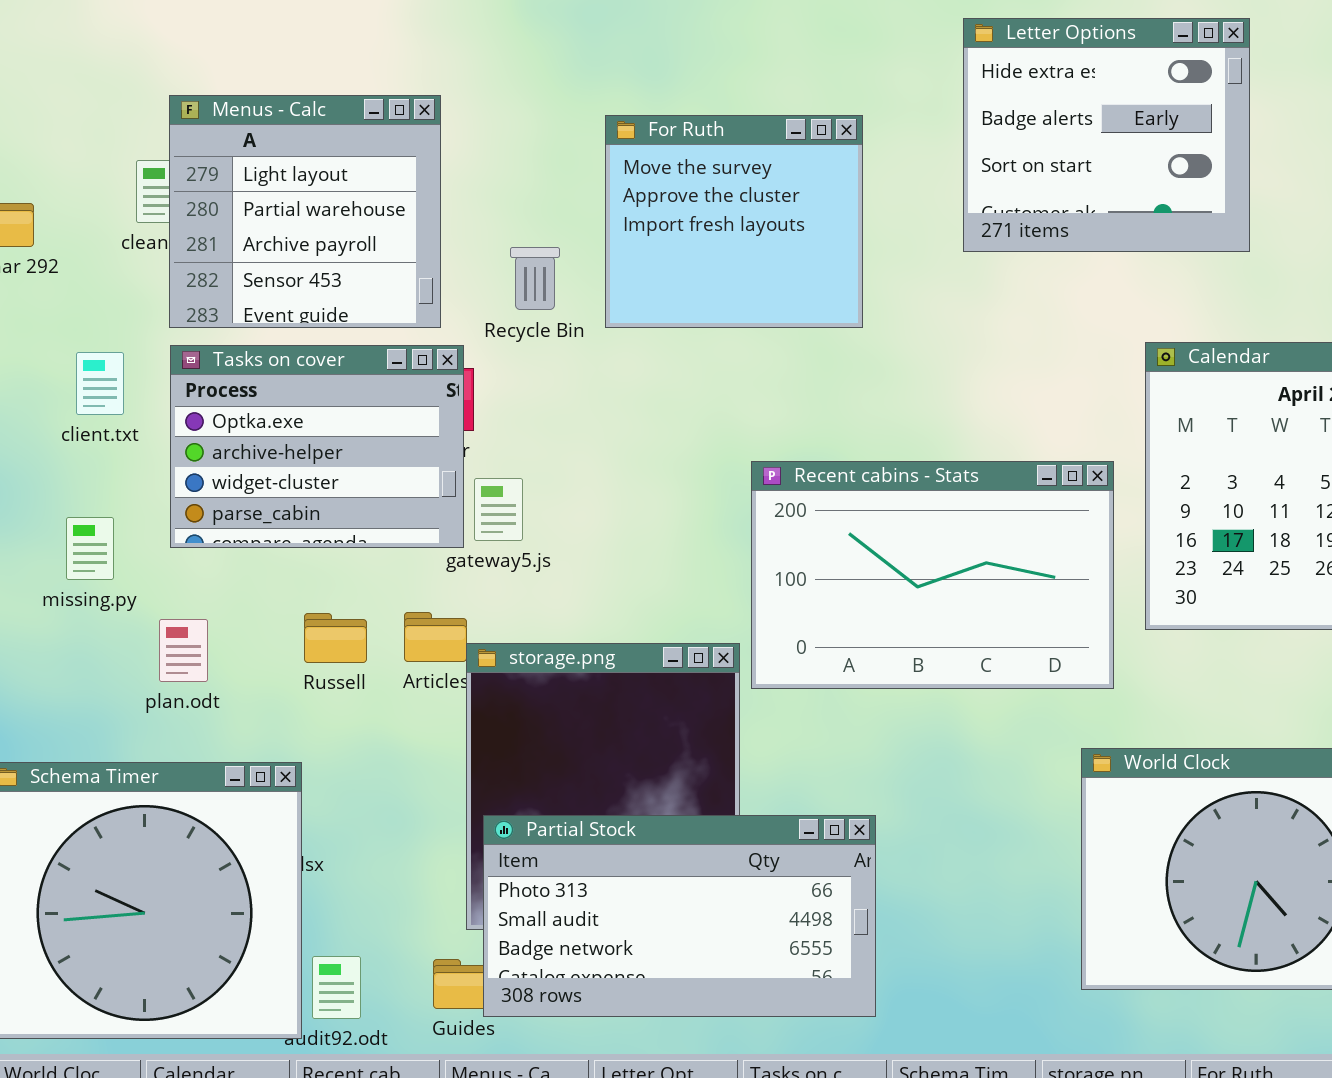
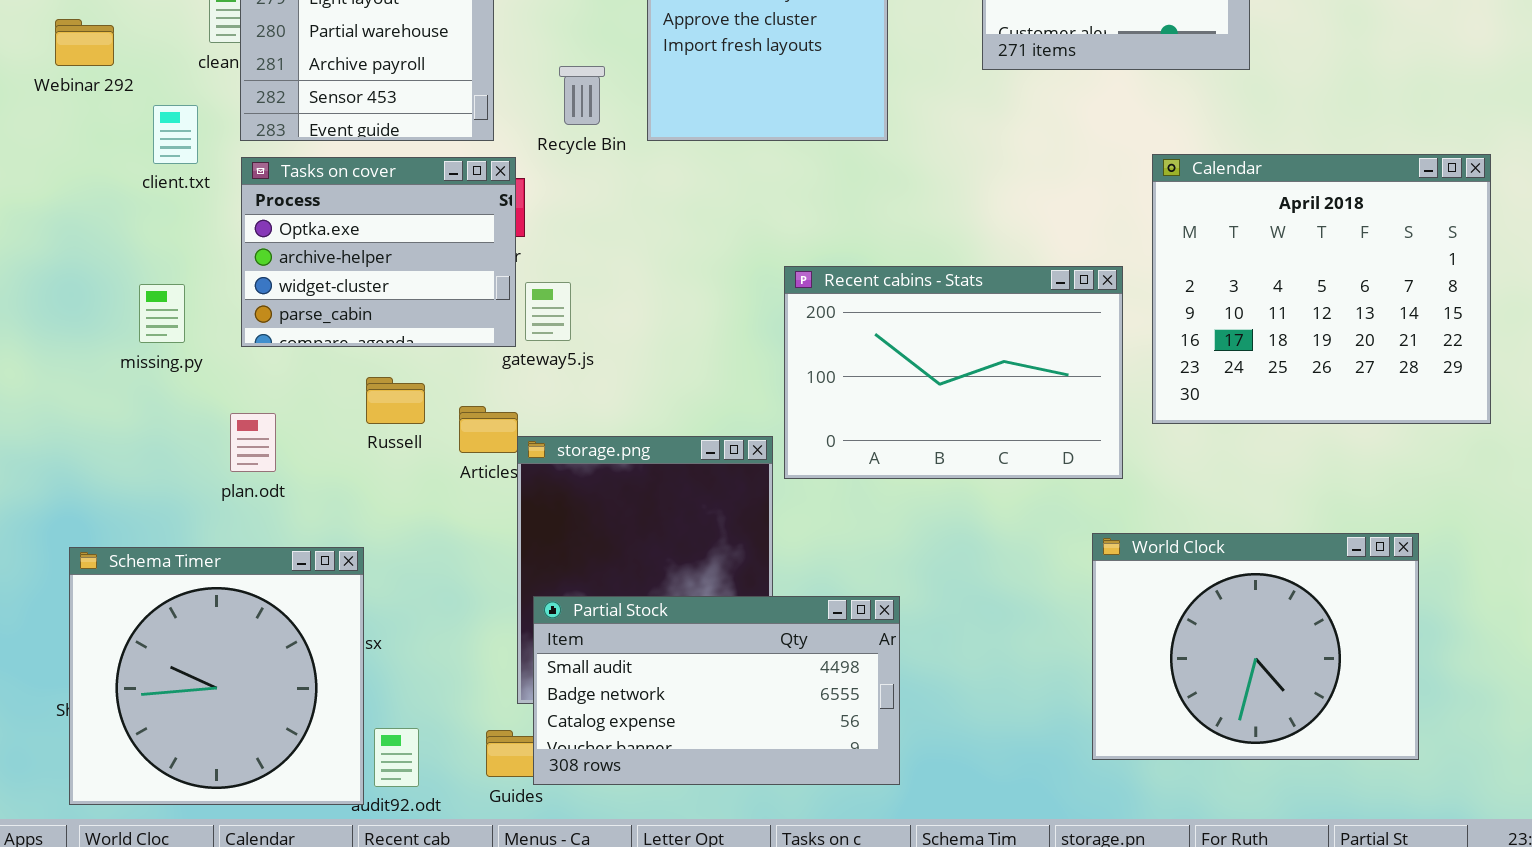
client.txt: [76,352,124,415] -> [153,105,198,164], moved
missing.py: [66,517,114,580] -> [139,284,185,343], moved
Russell: [304,613,367,663] -> [366,377,425,424], moved
Partial Stock: [483,815,876,1017] -> [533,596,900,785], scrolled down 1 row

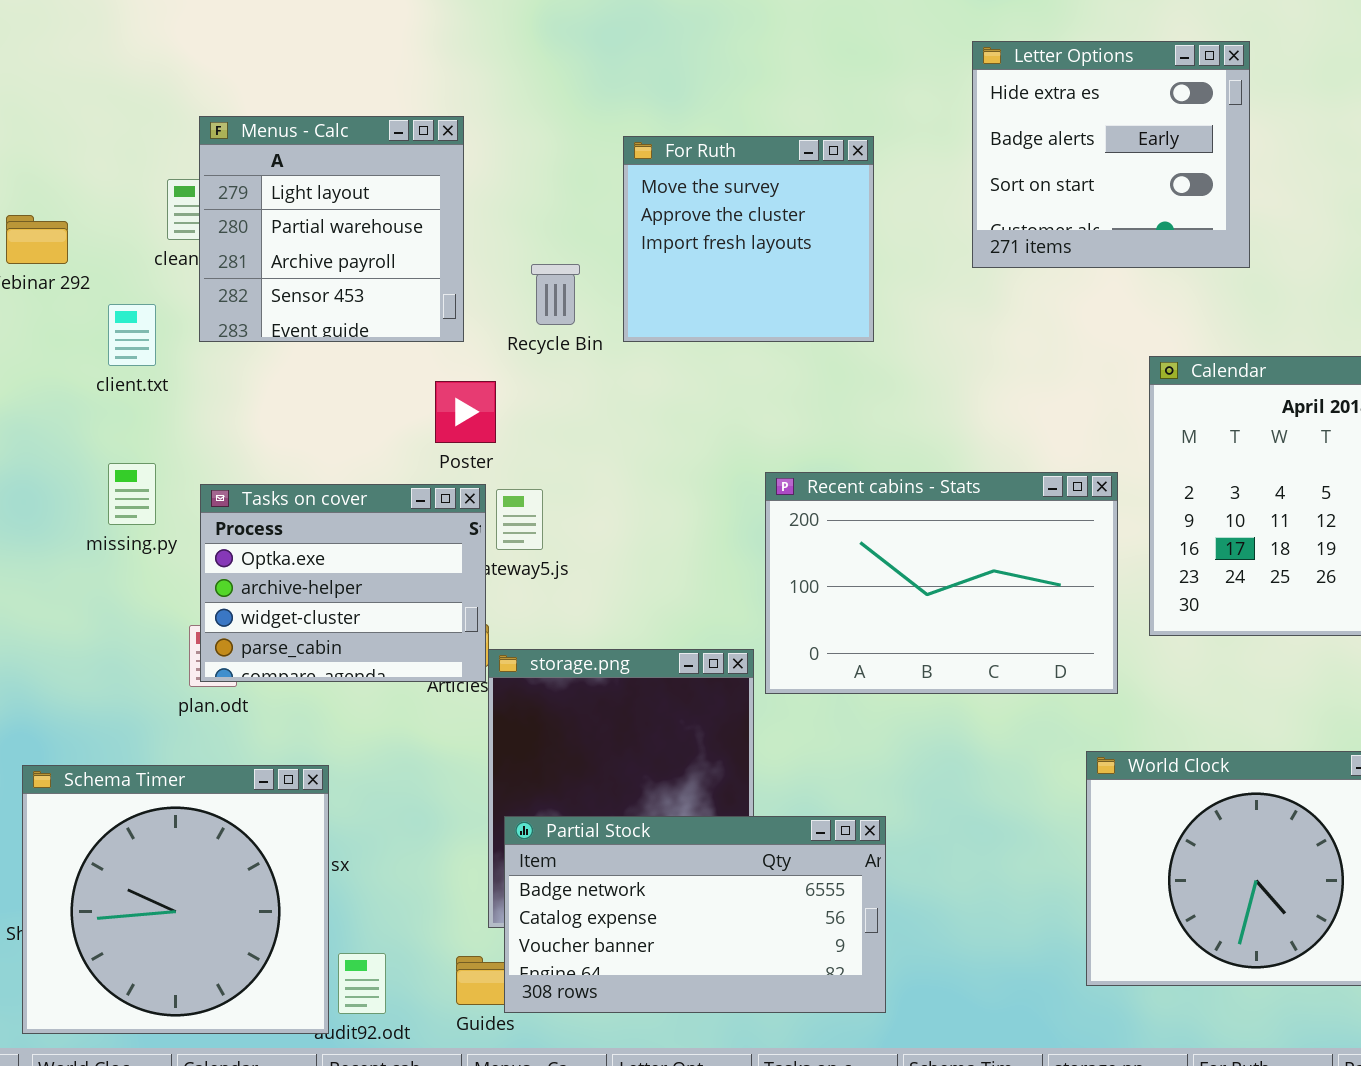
Tasks on cover: [241,157,516,347] -> [200,484,486,682], moved
missing.py: [139,284,185,343] -> [108,463,156,525], moved
Partial Stock: [533,596,900,785] -> [504,816,886,1013], scrolled down 1 row

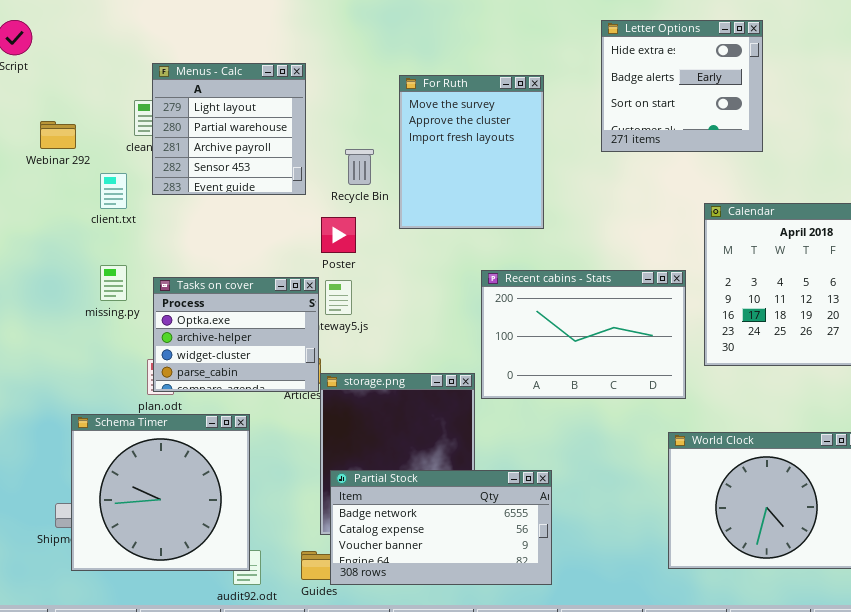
For Ruth: [623,136,874,342] -> [399,75,544,229], resized
Poster: [435,381,496,443] -> [321,217,356,253], moved
Schema Timer: [22,765,329,1034] -> [71,414,250,571], moved

